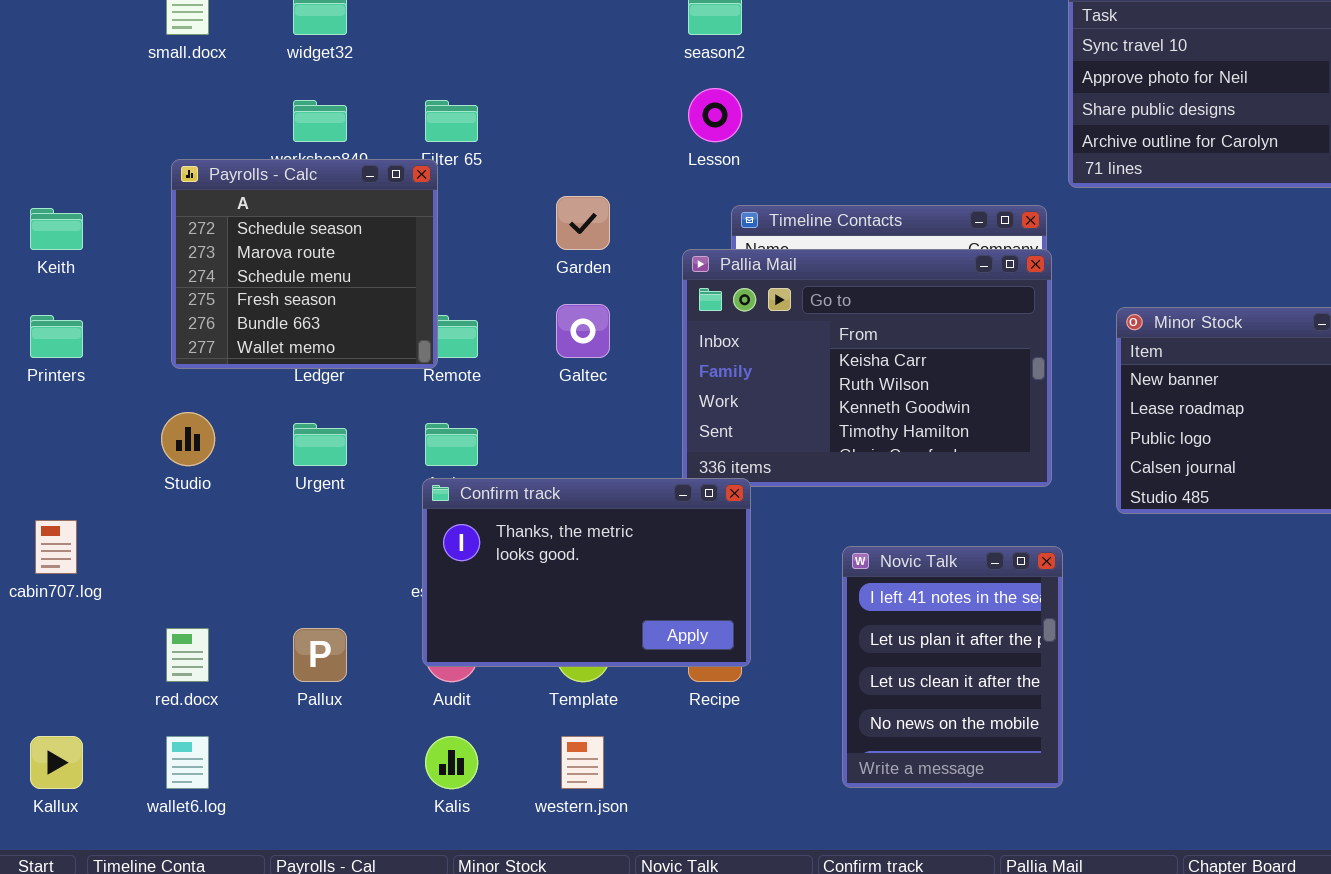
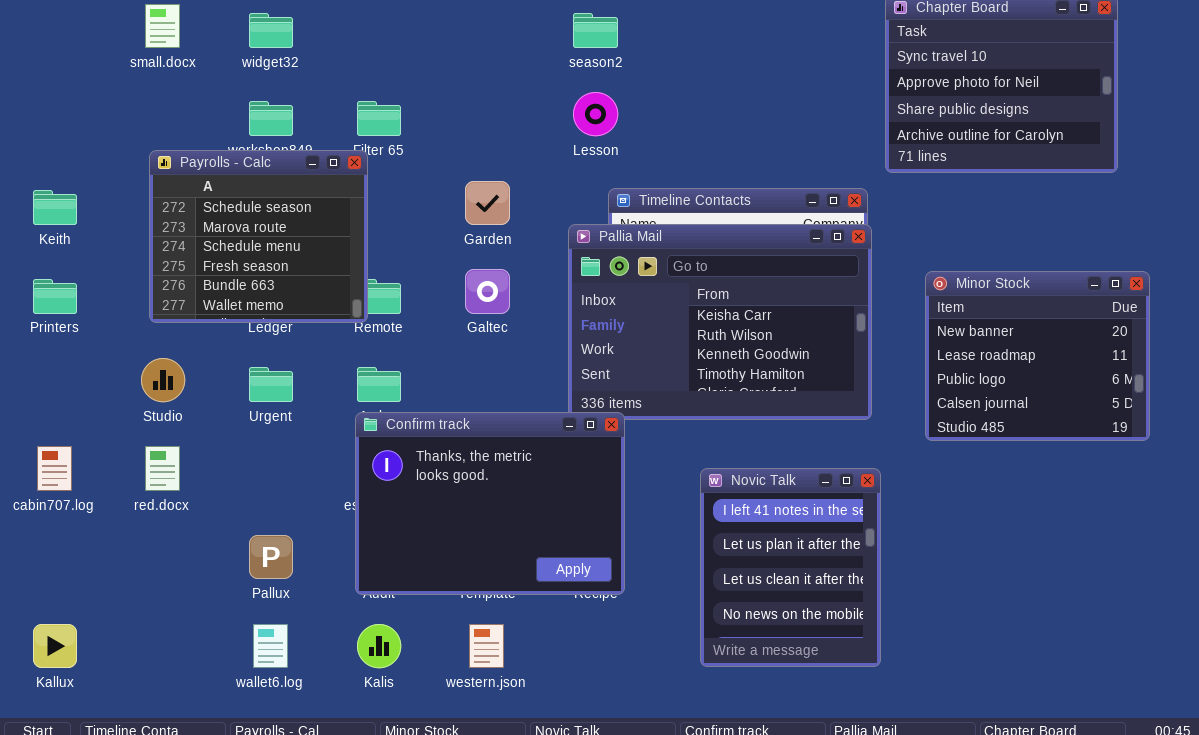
Confirm track: [422,478,751,667] -> [355,412,625,595], resized
red.docx: [166,628,209,682] -> [145,446,180,491], moved
wallet6.log: [166,736,209,789] -> [253,624,288,668], moved

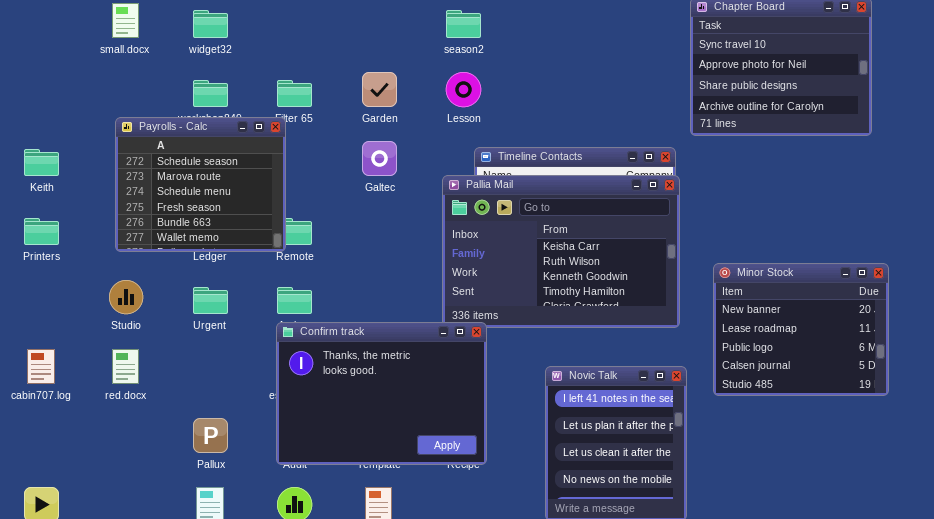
Garden: [465,181,510,225] -> [362,72,397,107], moved
Galtec: [465,269,510,314] -> [362,141,397,176], moved
Minor Stock: [925,271,1150,441] -> [713,263,889,396], moved

